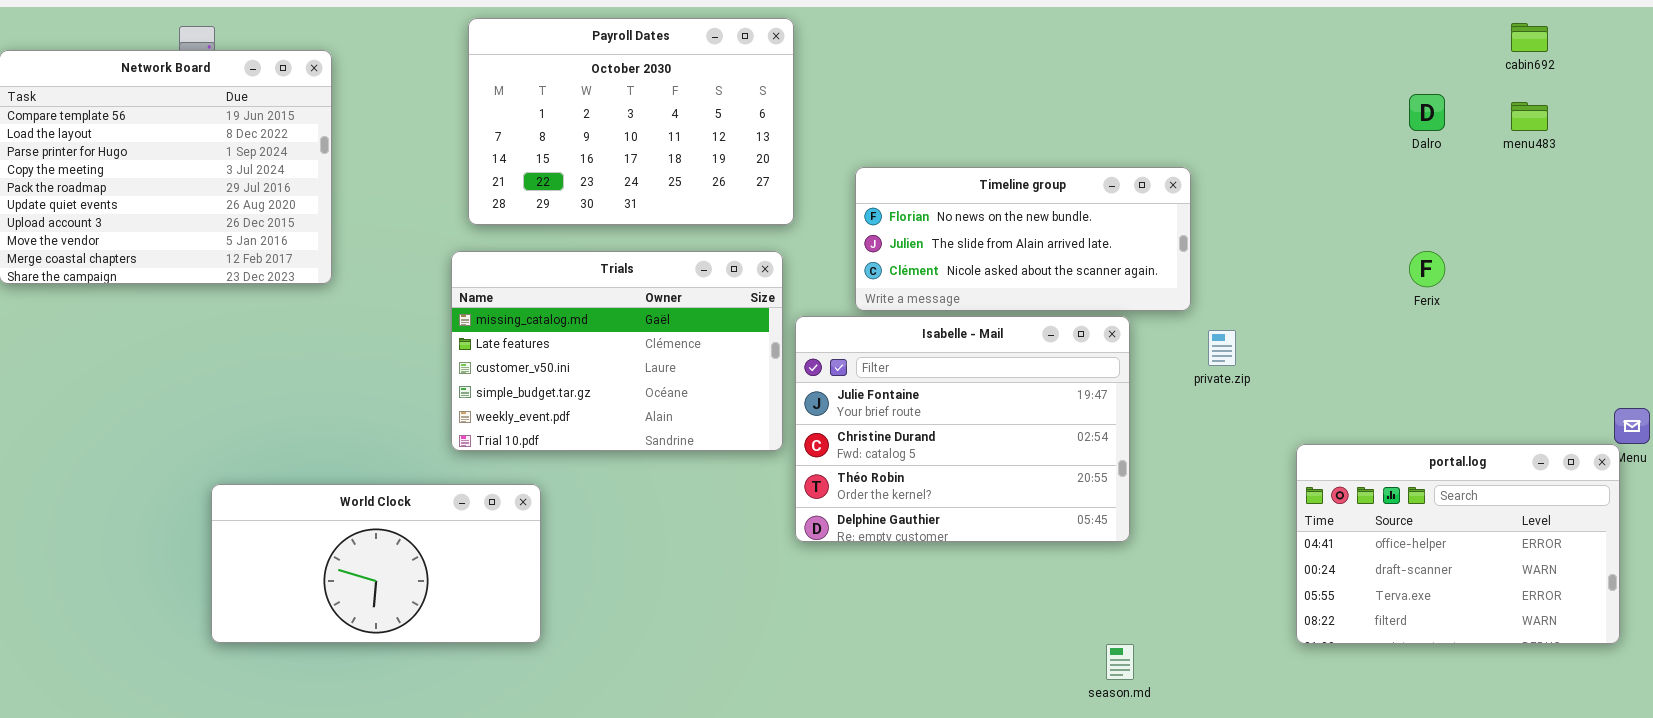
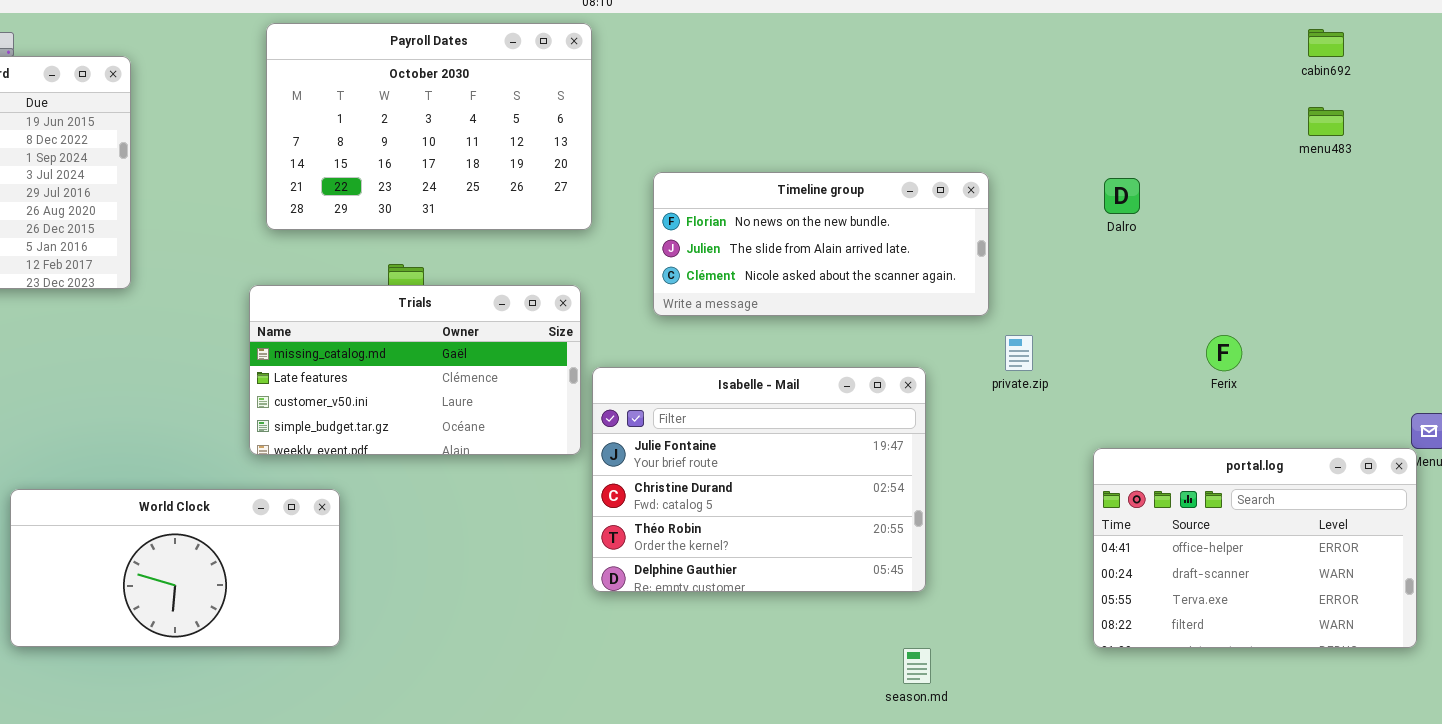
Dalro: [1409,94,1445,131] -> [1104,178,1140,214], moved
Trials: [451,251,783,451] -> [249,285,581,455], resized
Ferix: [1409,251,1445,287] -> [1206,335,1242,371], moved
Isabelle - Mail: [795,316,1130,542] -> [592,367,926,592], moved

